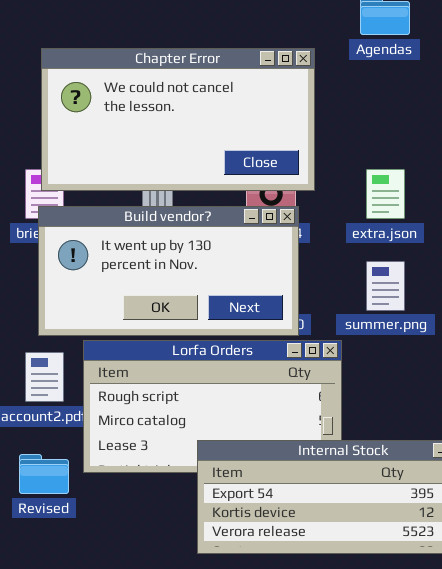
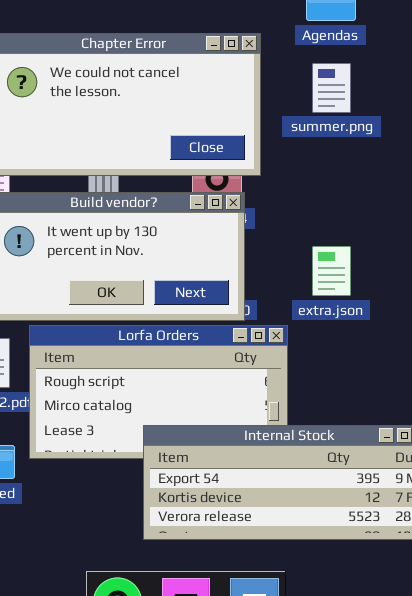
extra.json: [366,169,405,219] -> [312,246,351,296], moved
summer.png: [366,261,405,311] -> [312,63,351,113], moved

